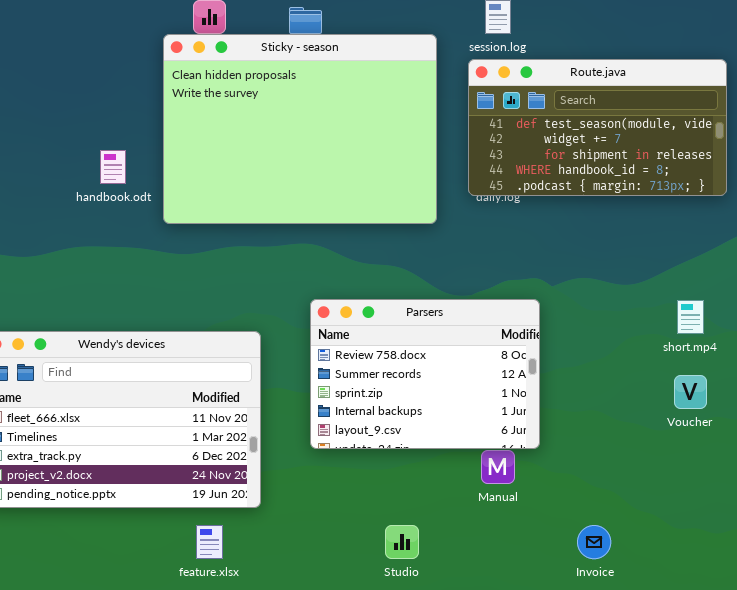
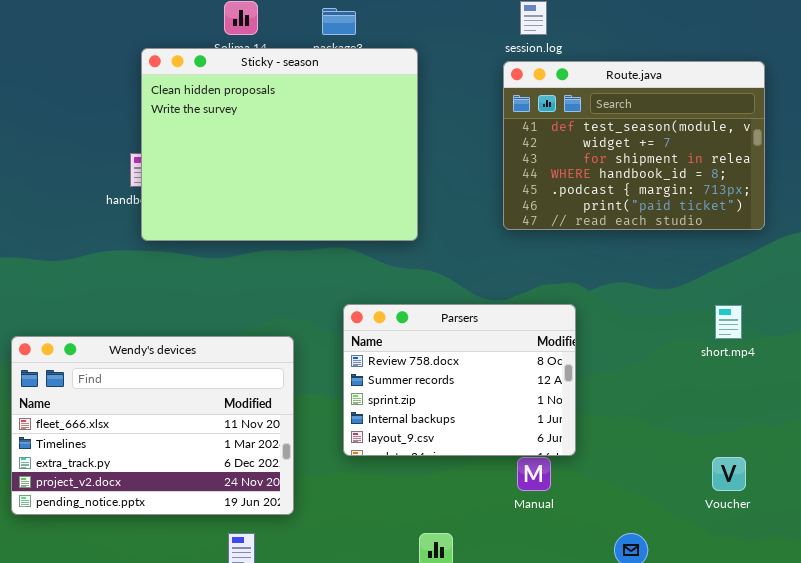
Sticky - season: [163,34,437,224] -> [141,48,418,241], moved
Route.java: [468,59,727,196] -> [503,61,765,230], resized
Voucher: [674,375,707,409] -> [712,457,746,491], moved

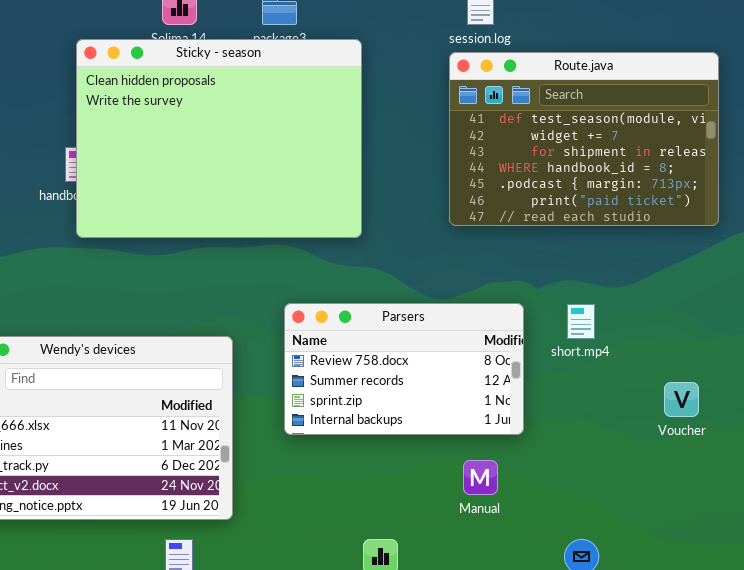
Parsers: [343,304,576,456] -> [284,303,524,435], resized
short.mp4: [715,305,742,339] -> [567,304,595,339], moved
Voucher: [712,457,746,491] -> [664,382,699,417], moved

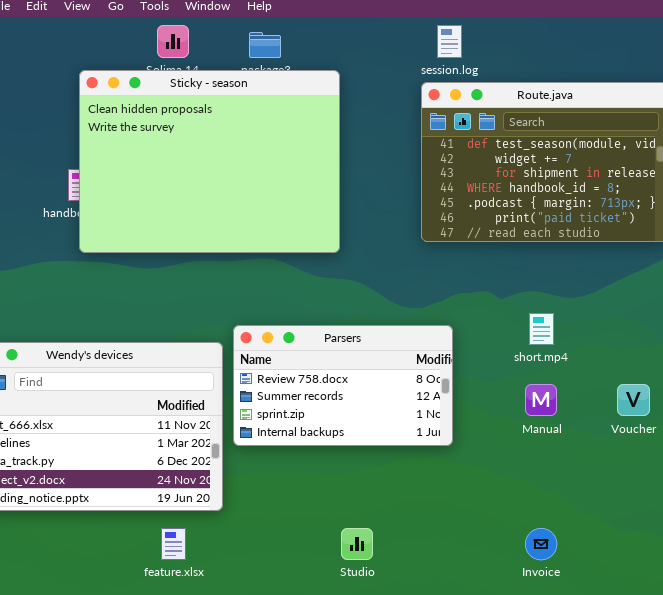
Parsers: [284,303,524,435] -> [233,325,453,446], moved
Manual: [463,460,498,495] -> [525,384,557,416], moved

